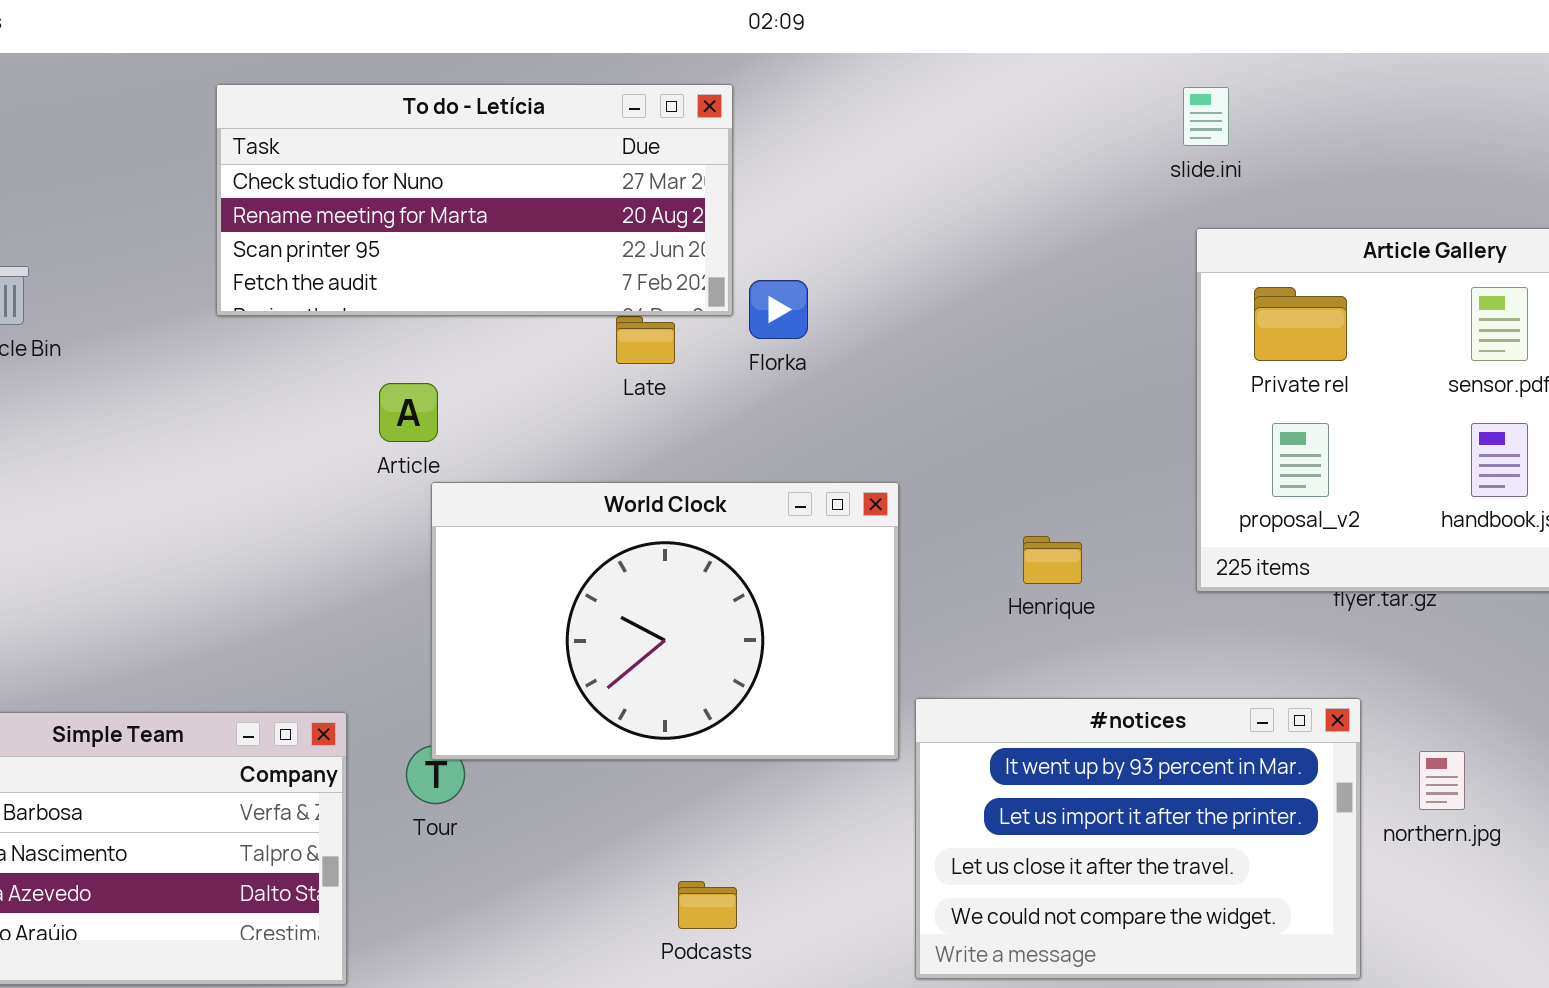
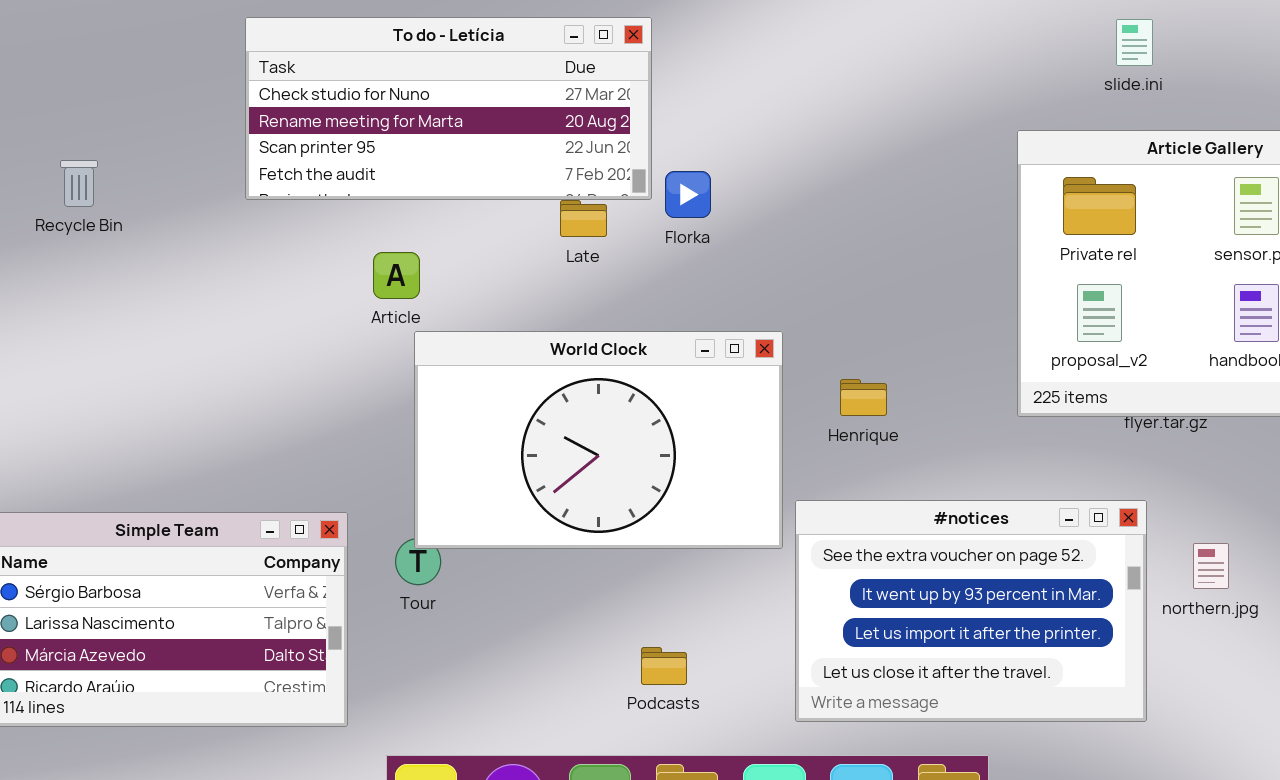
slide.ini: [1183,87,1229,146] -> [1116,19,1153,66], moved
Henrique: [1023,536,1082,584] -> [840,379,887,416], moved
#notices: [915,698,1361,979] -> [795,500,1147,722], scrolled up 1 row
Podcasts: [678,881,737,929] -> [641,647,687,685], moved

